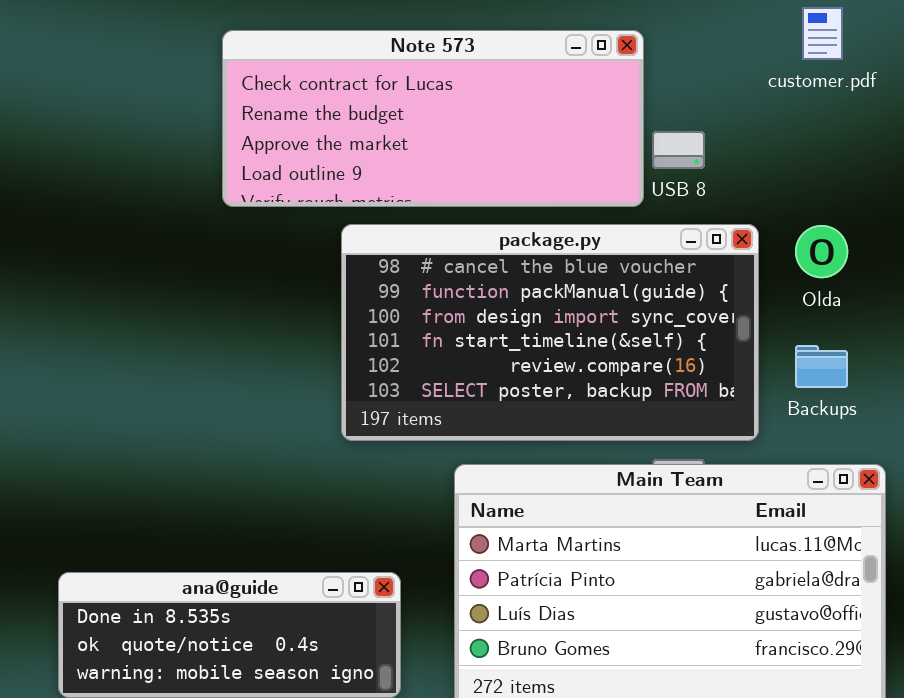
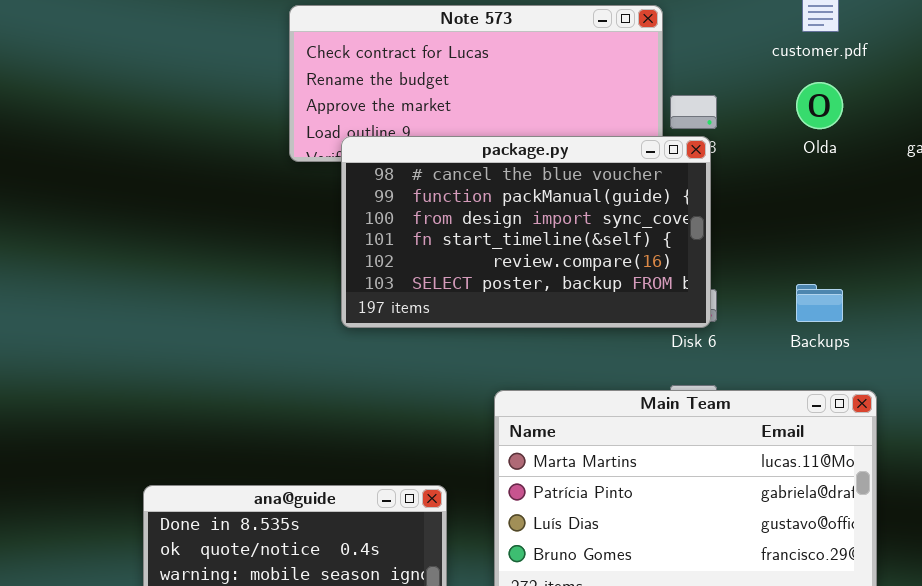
package.py: [341,224,759,441] -> [341,136,711,328], moved
Olda: [795,225,848,278] -> [796,82,843,129], moved

